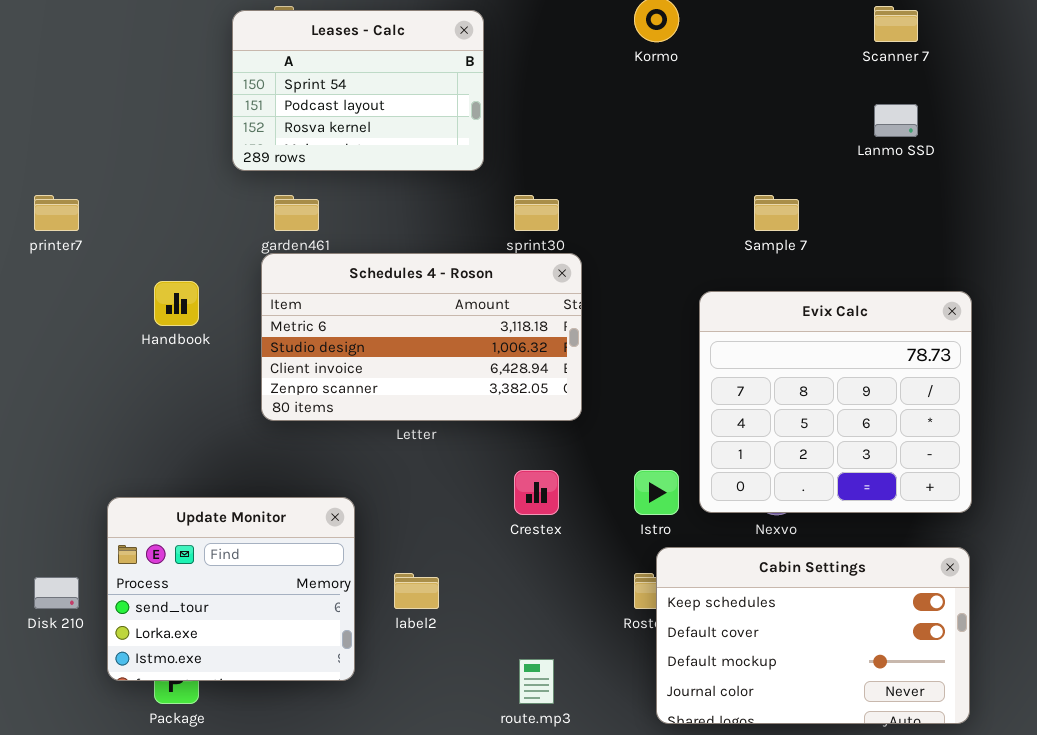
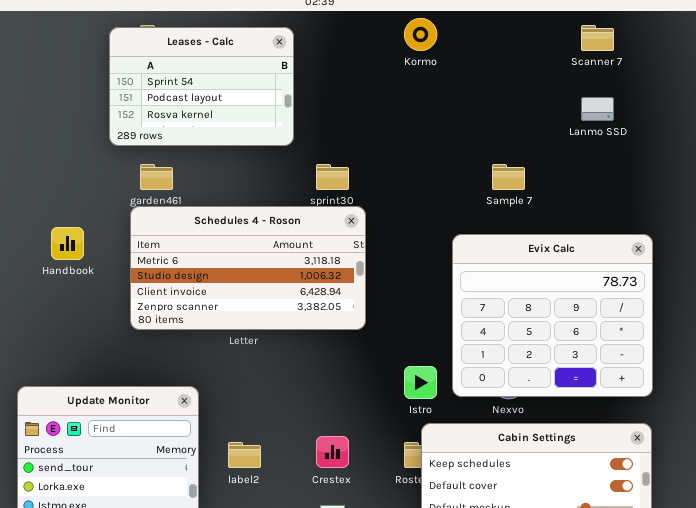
Crestex: [514,470,559,515] -> [316,436,349,468], moved

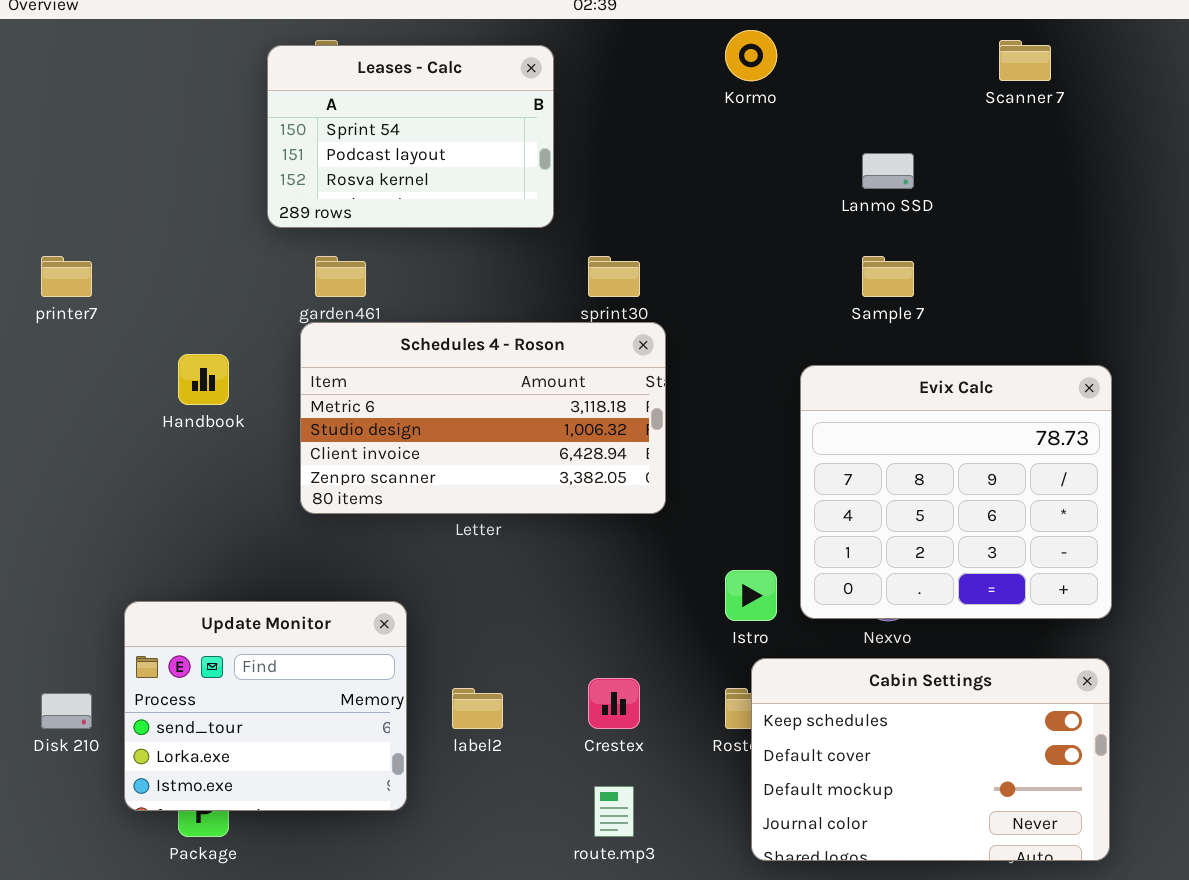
Lanmo SSD: [581,97,614,121] -> [862,153,914,189], moved

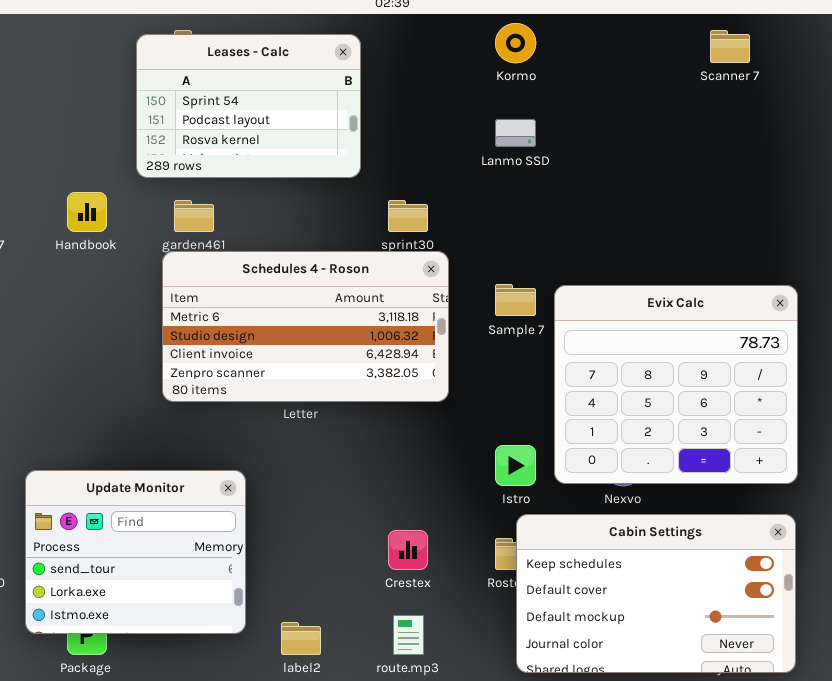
Lanmo SSD: [862,153,914,189] -> [495,119,536,147], moved
Sample 7: [862,256,914,297] -> [495,284,536,316], moved
Handbook: [178,354,229,405] -> [67,192,107,232], moved
label2: [452,688,503,729] -> [281,622,321,655], moved

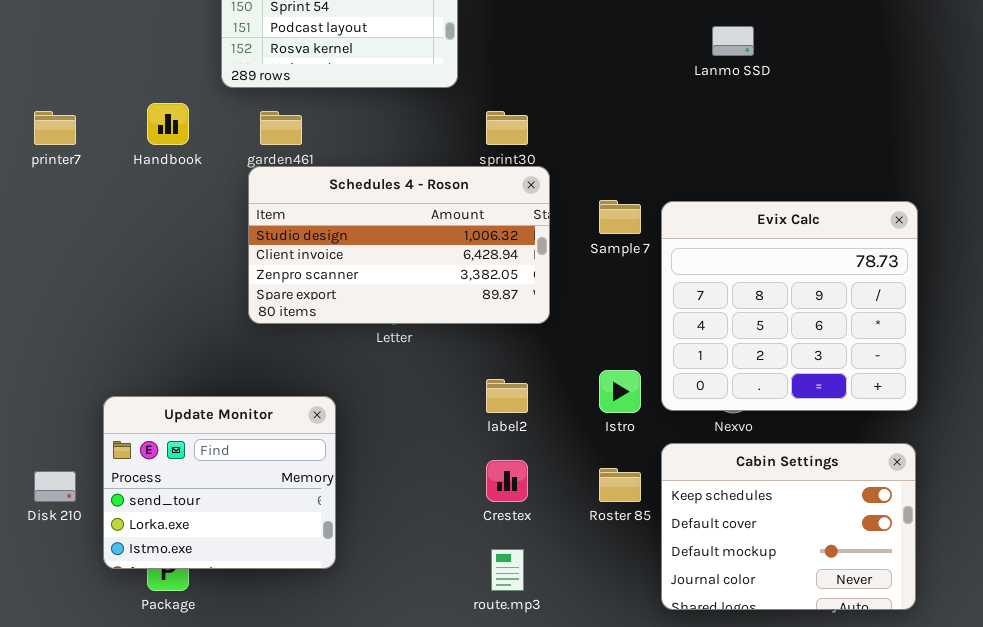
Lanmo SSD: [495,119,536,147] -> [712,26,754,56], moved
Schedules 4 - Roson: [162,251,449,402] -> [248,166,550,324], scrolled down 1 row
Cabin Settings: [516,514,796,673] -> [661,443,916,610], resized
label2: [281,622,321,655] -> [486,379,528,413], moved

